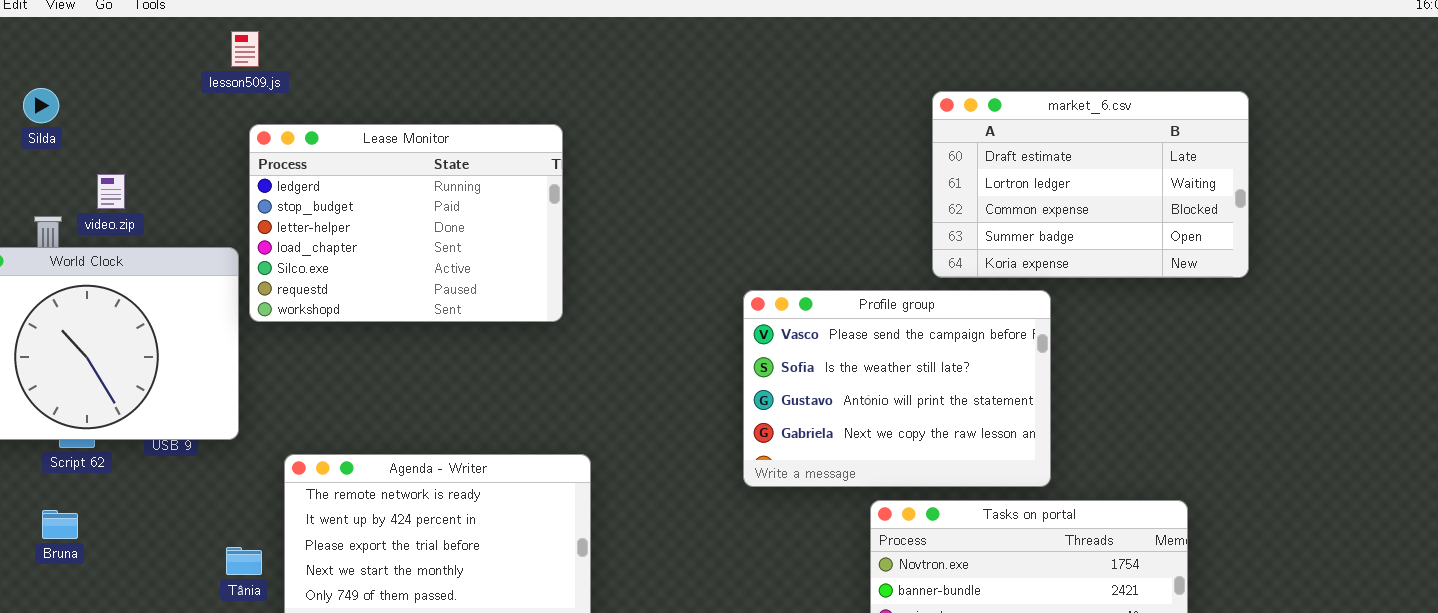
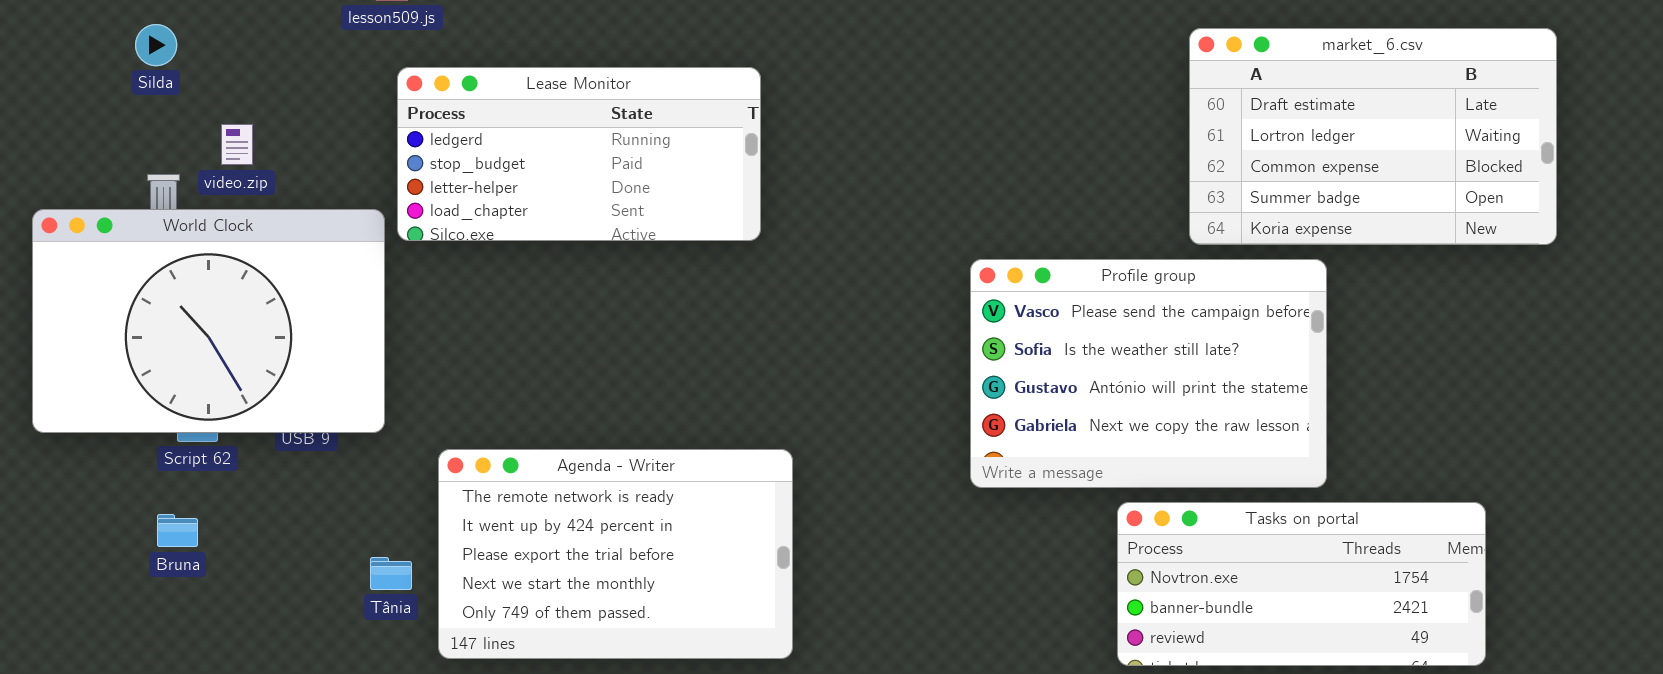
Lease Monitor: [249,124,563,322] -> [397,67,761,241], resized

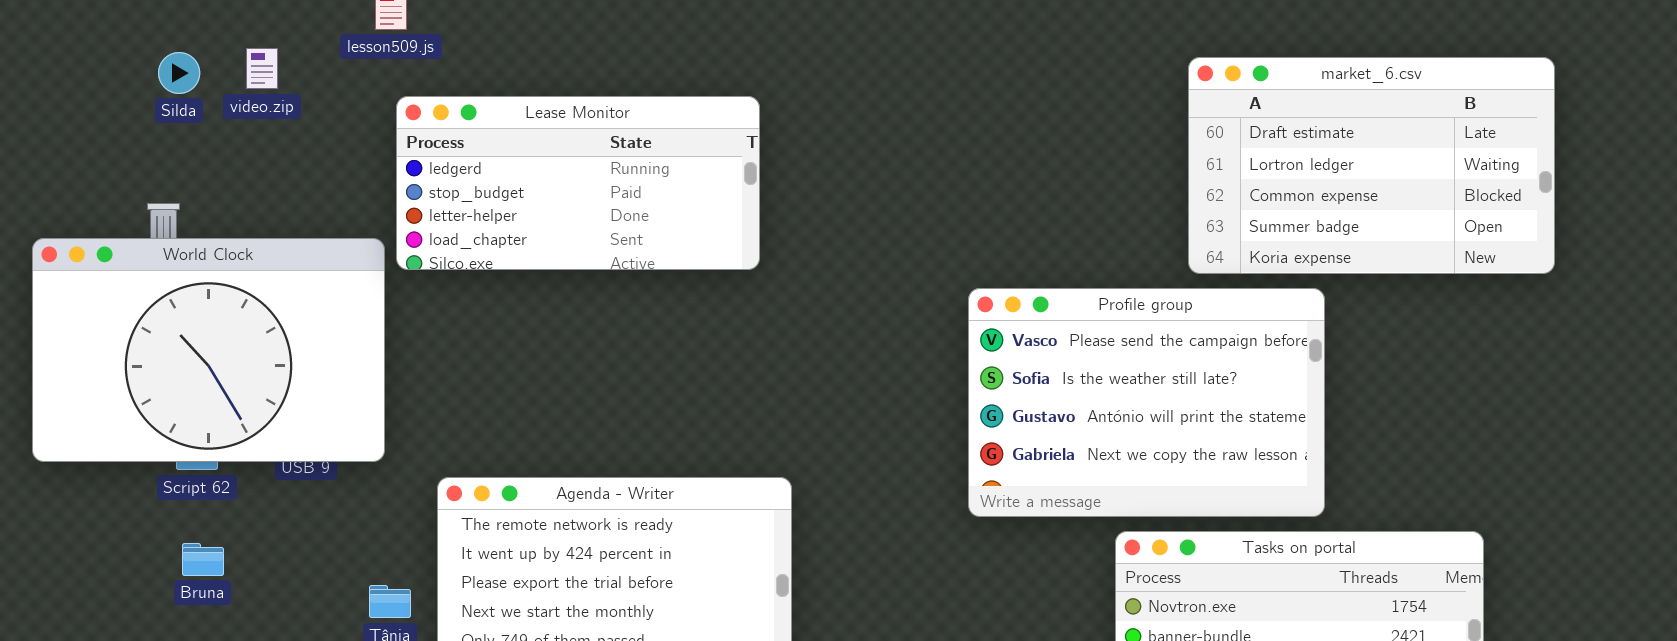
Silda: [135,24,177,66] -> [158,52,200,94], moved
video.zip: [221,124,253,165] -> [246,48,278,89], moved
Bruna: [157,514,198,547] -> [182,543,224,576], moved

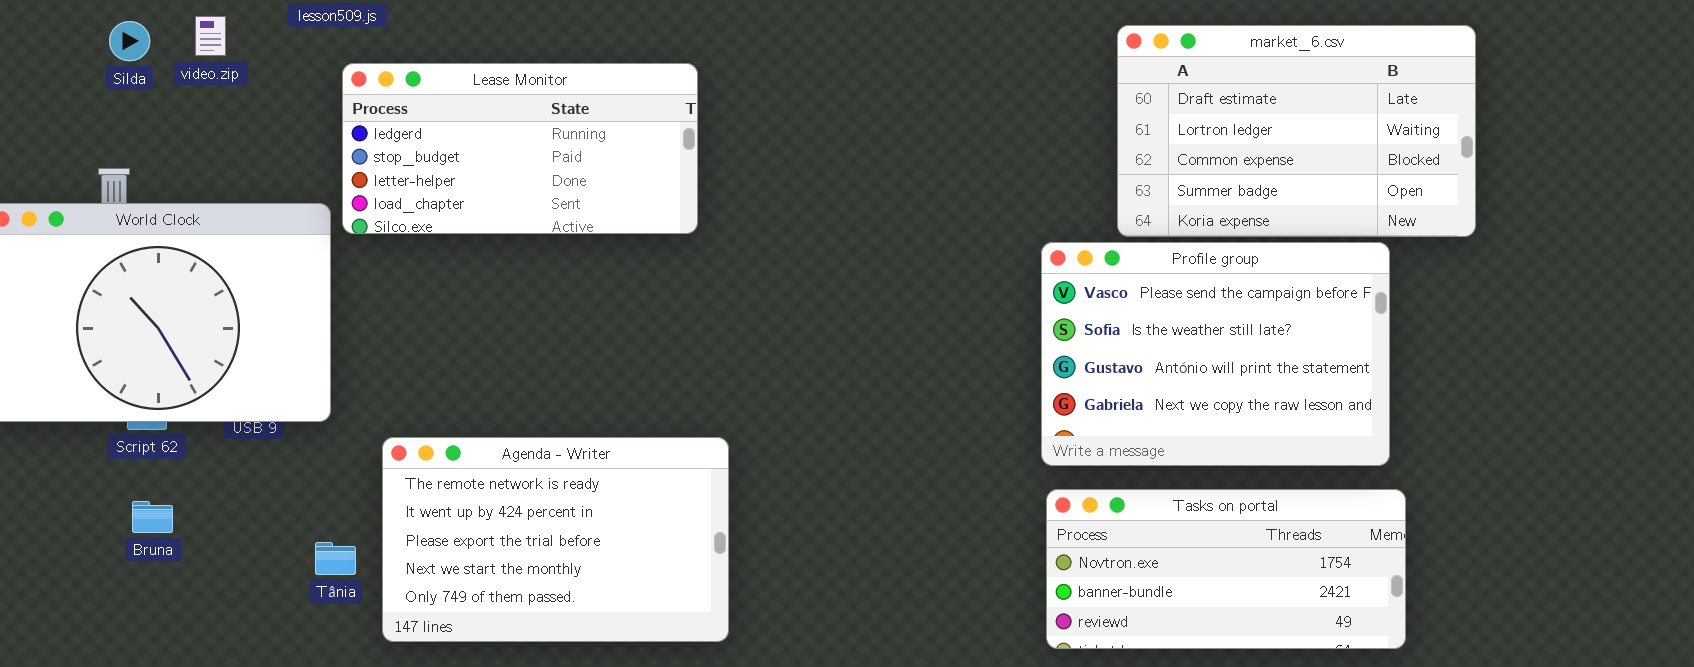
Profile group: [968,288,1325,517] -> [1041,242,1390,466], moved

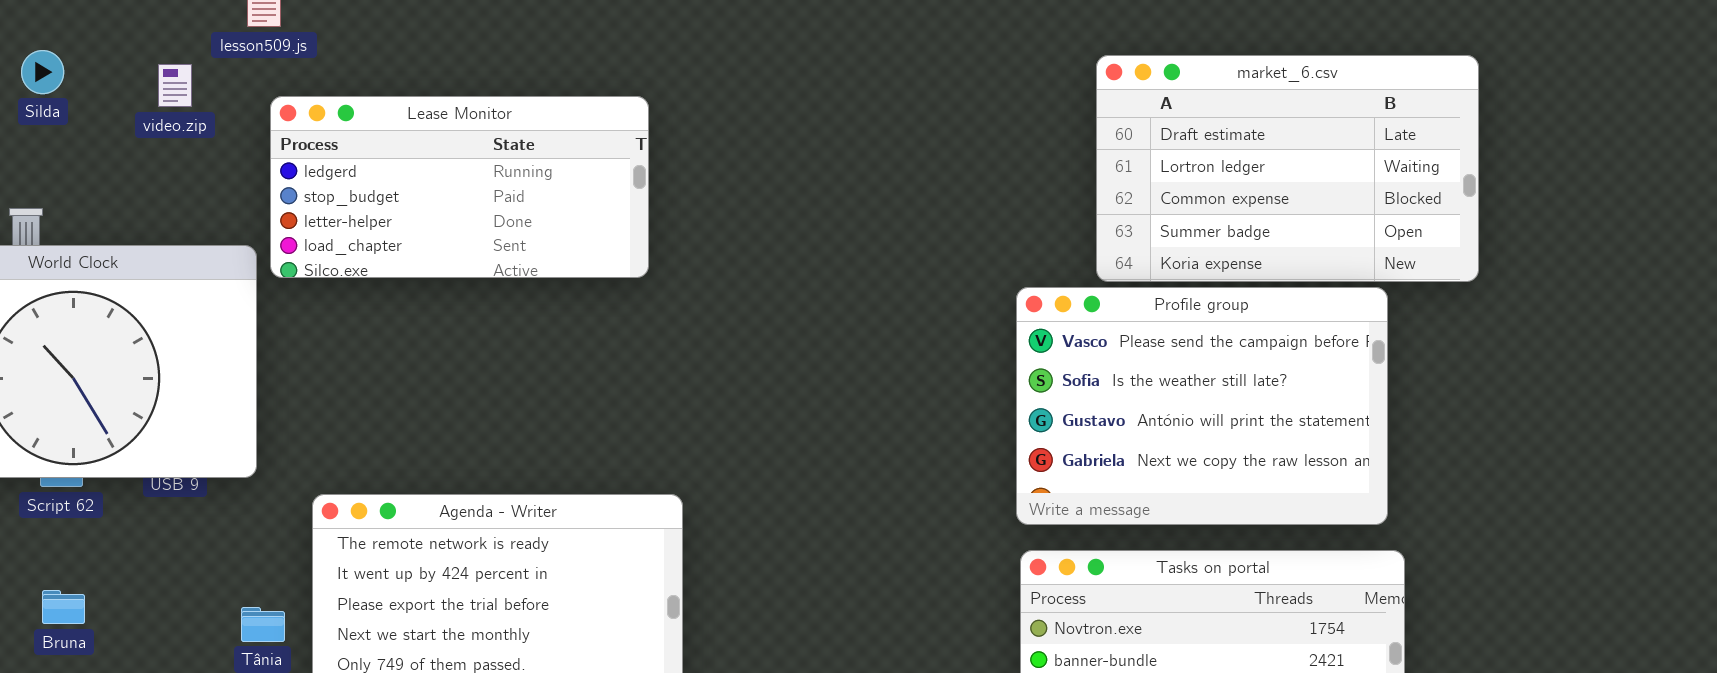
video.zip: [195,16,226,56] -> [158,64,192,107], moved
Bruna: [132,501,173,533] -> [42,590,85,624], moved

